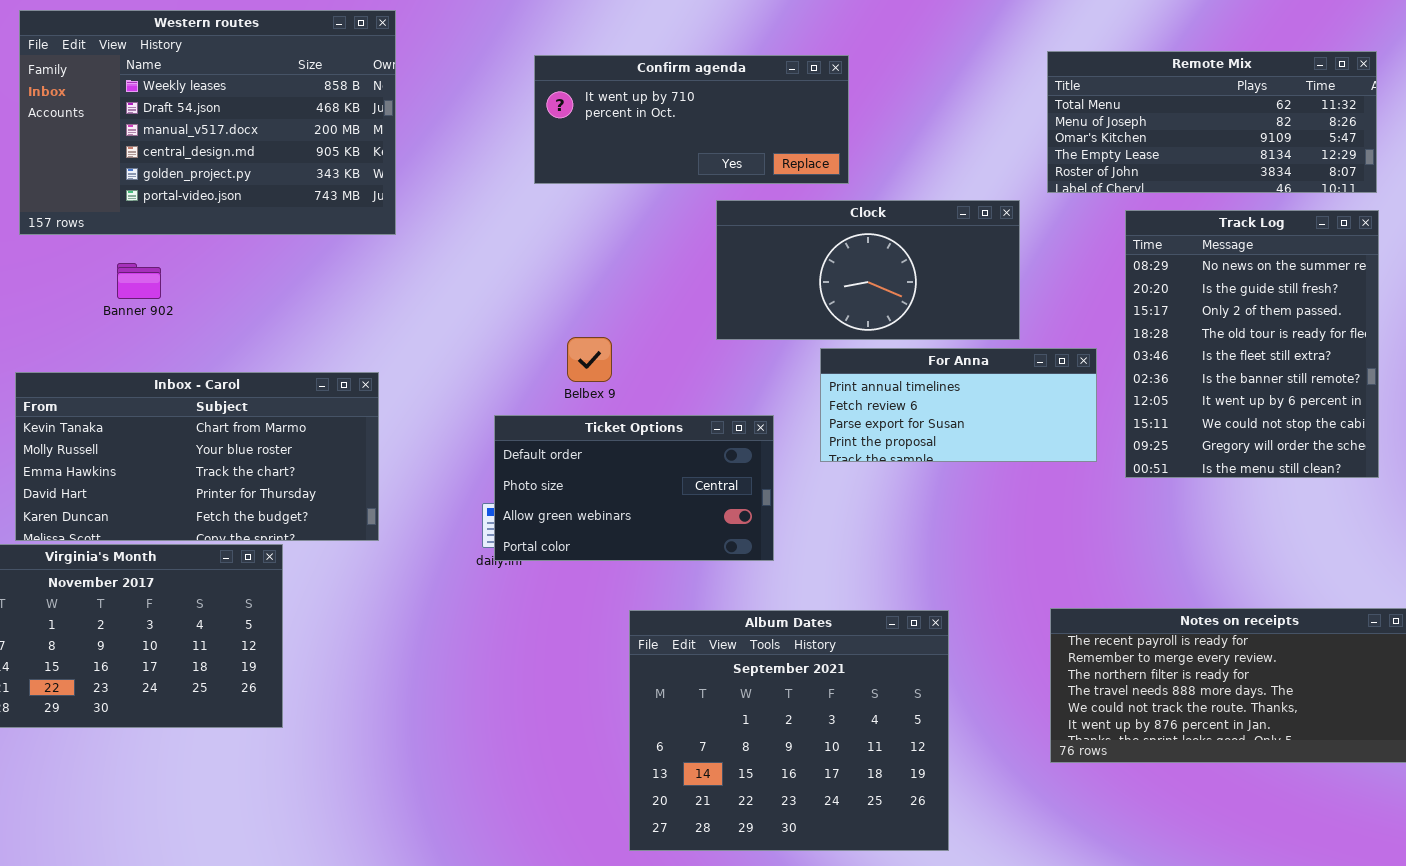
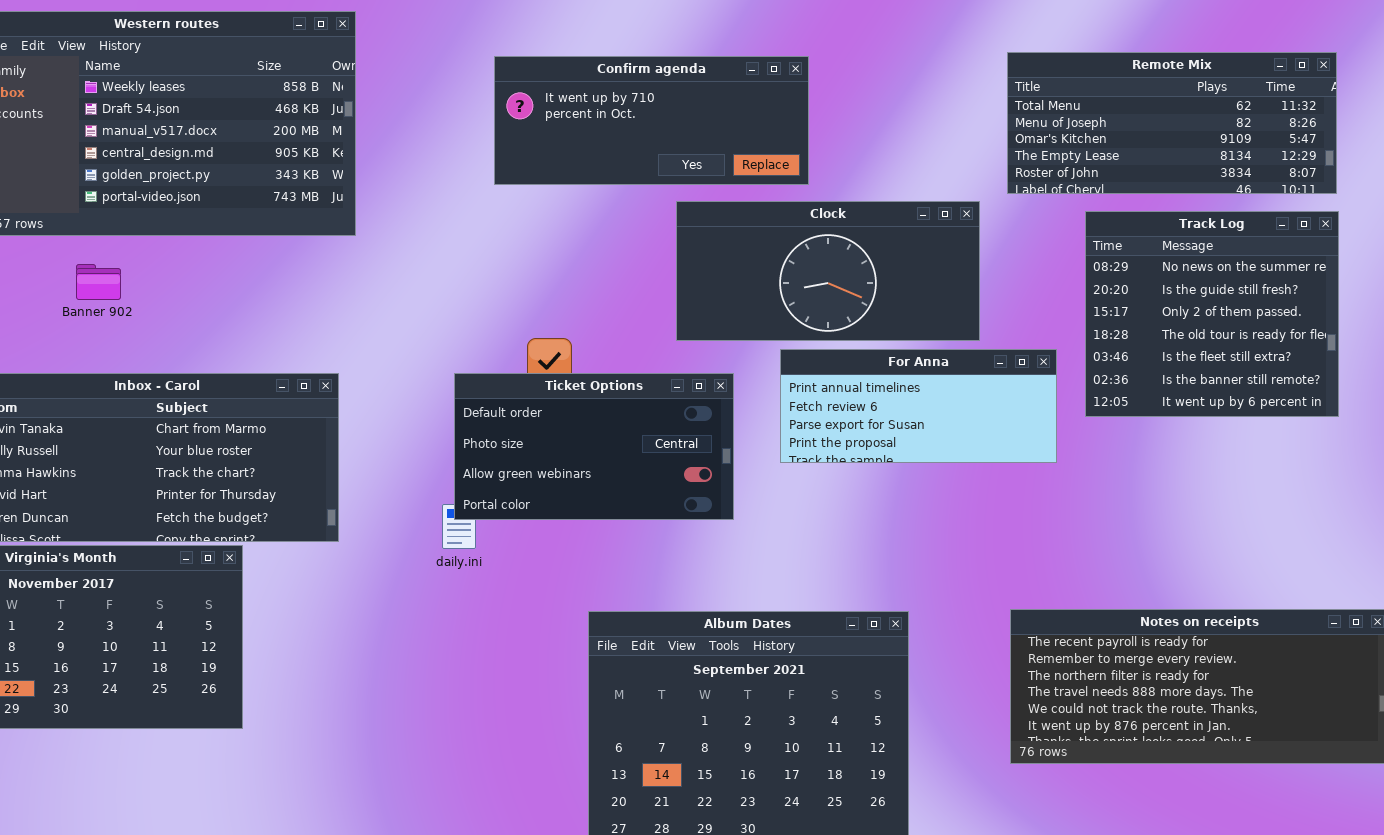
Track Log: [1125,210,1379,478] -> [1085,211,1339,417], resized
Ticket Options: [494,415,774,561] -> [454,373,734,520], moved

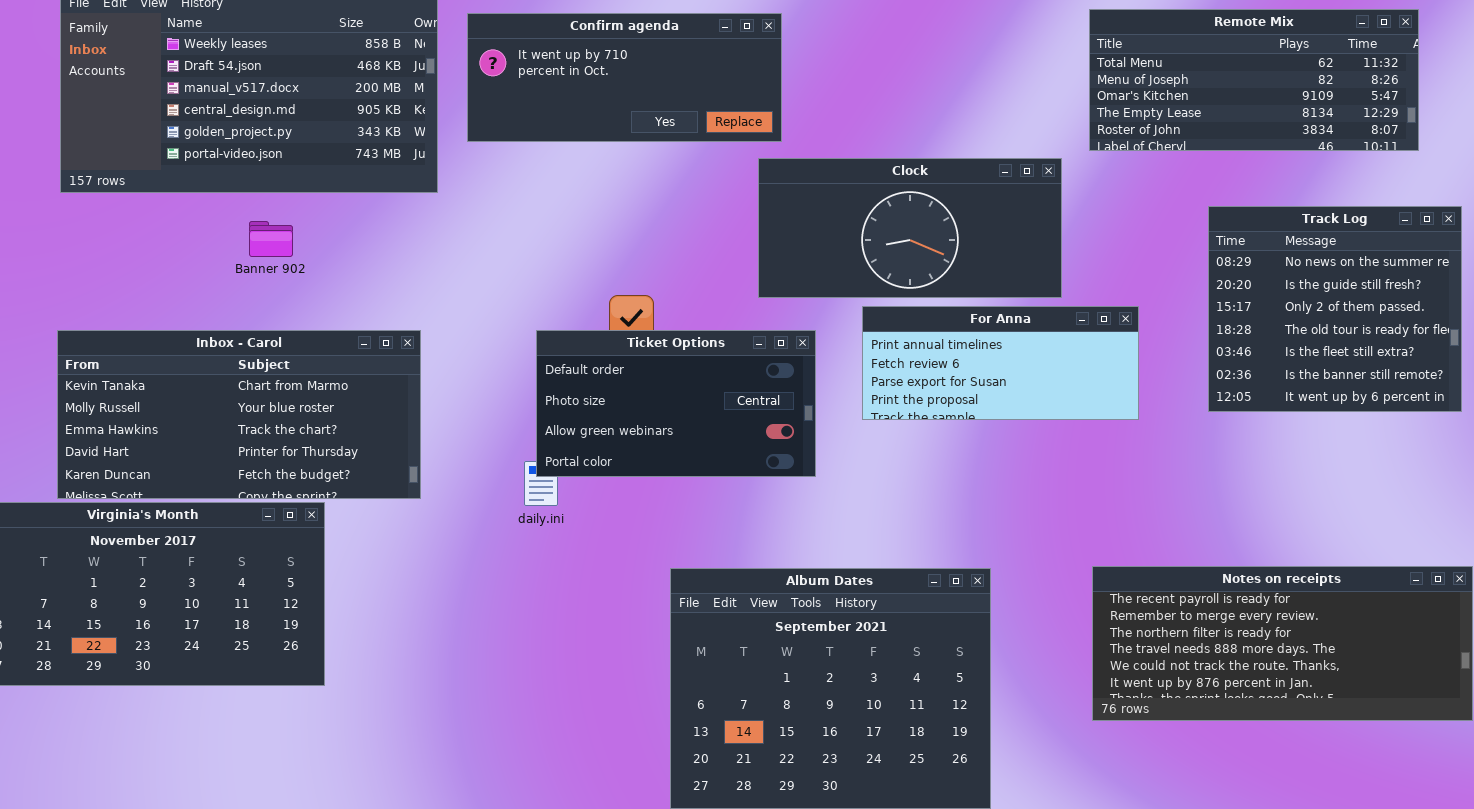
Confirm agenda: [494,56,809,185] -> [467,13,782,142], moved
Track Log: [1085,211,1339,417] -> [1208,206,1462,412], moved
Banner 902: [76,264,121,300] -> [249,221,293,257], moved

